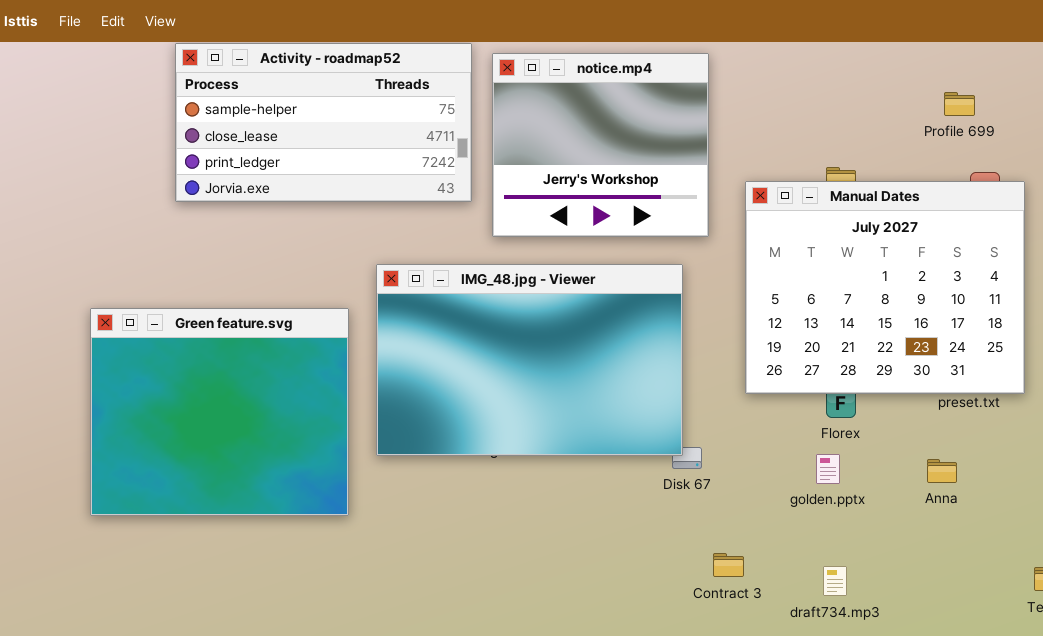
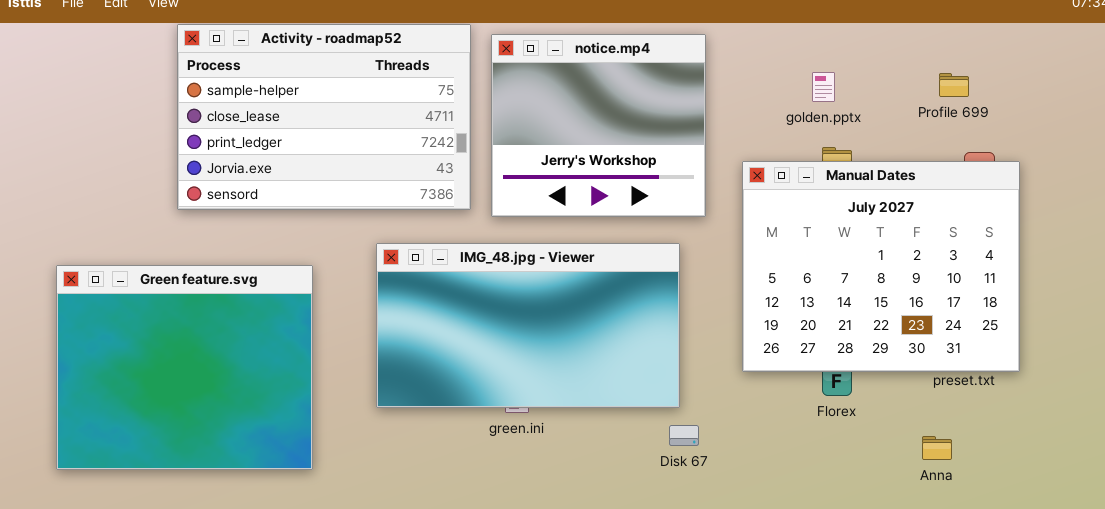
Activity - roadmap52: [175,43,472,202] -> [177,24,471,210], resized
IMG_48.jpg - Viewer: [376,264,683,456] -> [376,243,680,408], resized
Green feature.svg: [90,308,349,516] -> [56,265,313,470], moved
golden.pptx: [816,454,840,484] -> [812,72,835,102], moved

